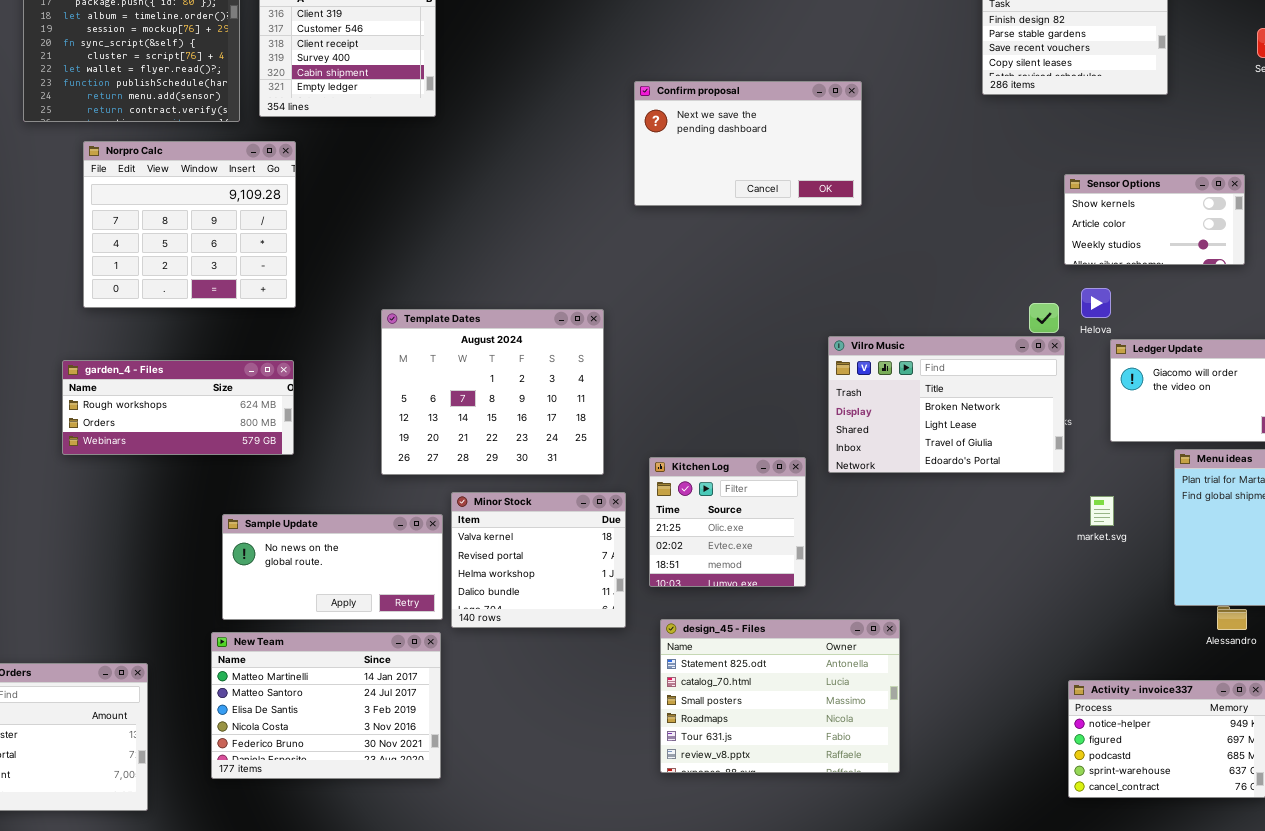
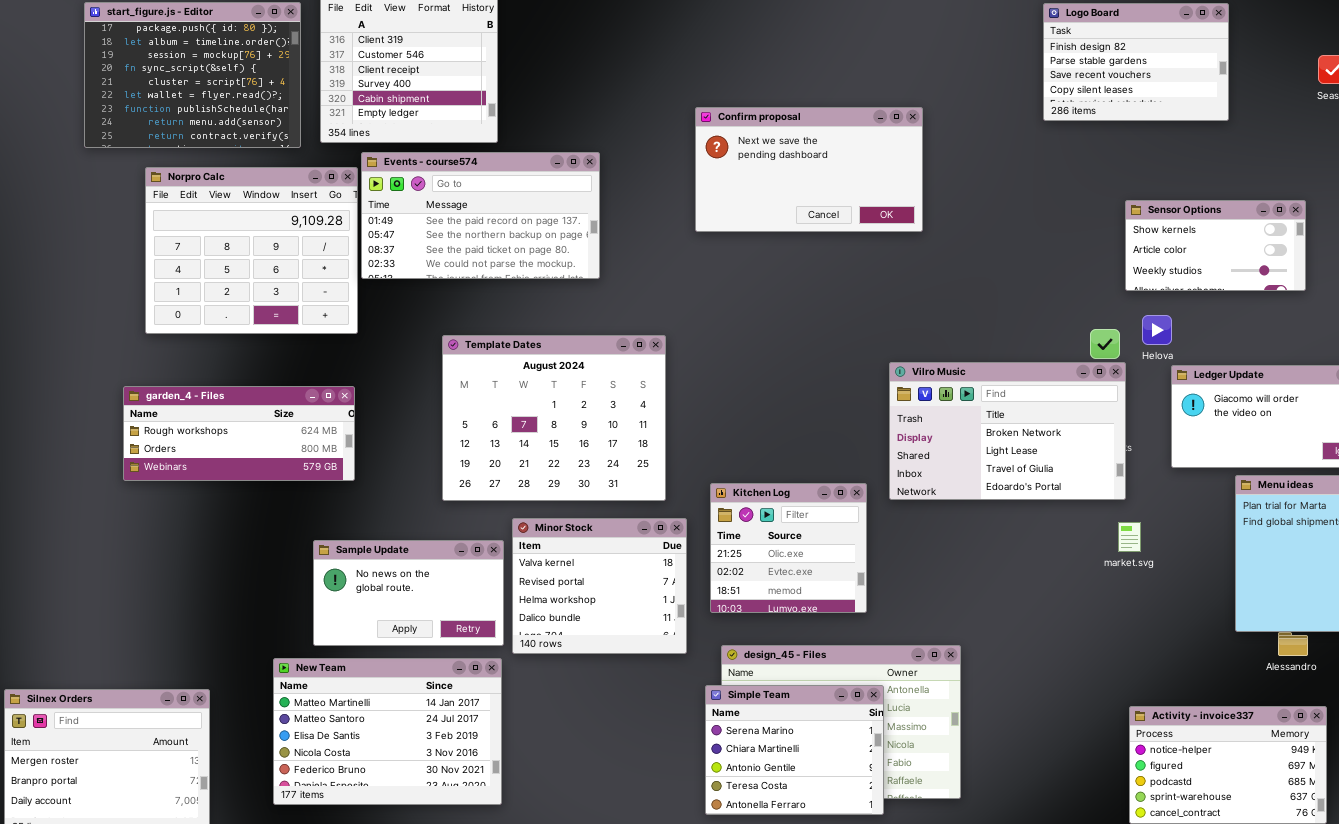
Events - course574: none -> [361,152,600,279], opened
market.svg: [1090,496,1114,526] -> [1118,522,1141,552], moved
Sample Update: [222,514,443,620] -> [313,540,504,646], resized
Simple Team: none -> [705,685,884,815], opened

